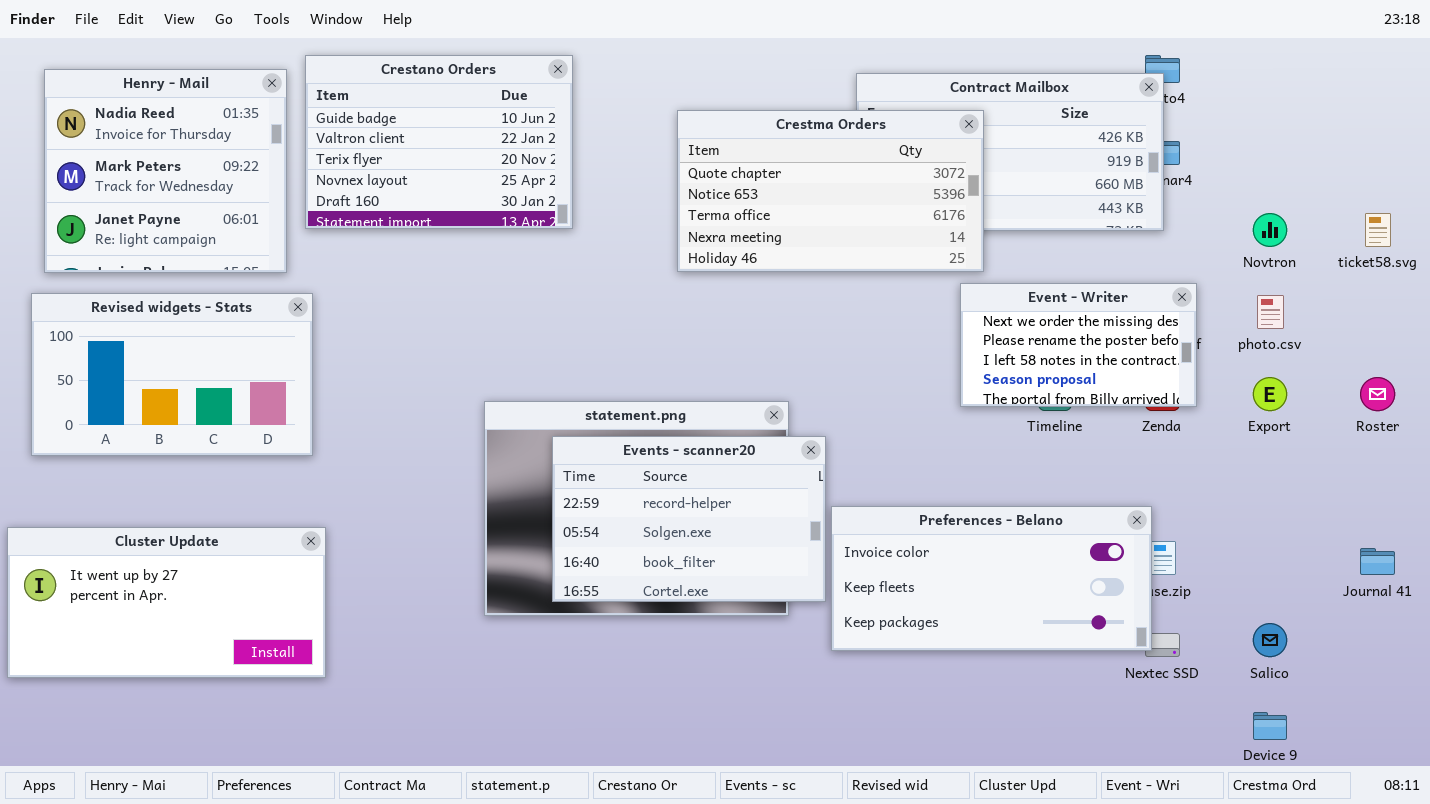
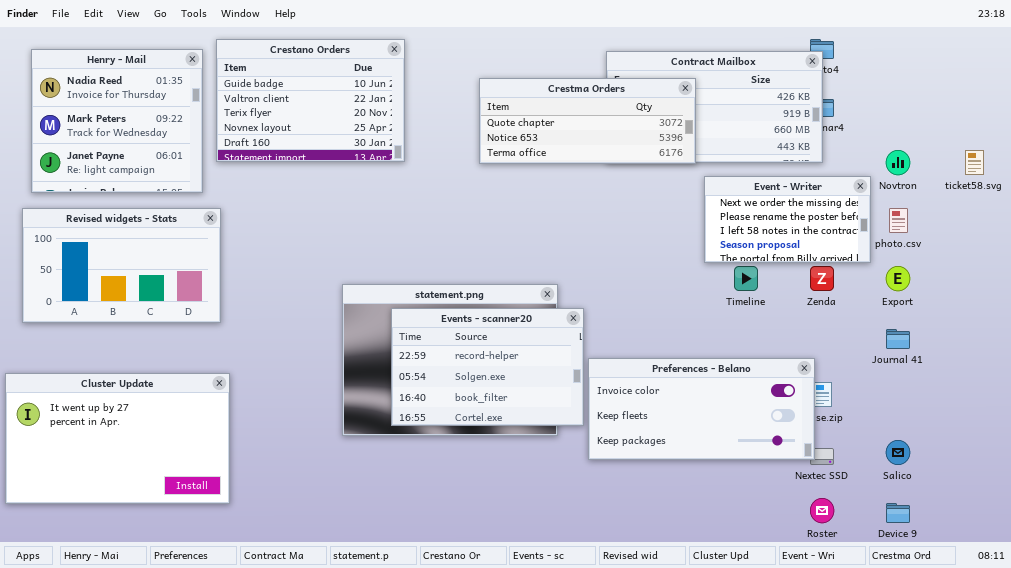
Crestma Orders: [677,110,984,272] -> [479,78,696,164], resized
Event - Writer: [960,283,1197,407] -> [704,176,871,263], moved
Roster: [1360,377,1395,411] -> [810,498,834,523], moved
Cluster Update: [7,527,326,678] -> [5,373,230,504], resized
Journal 41: [1360,548,1395,575] -> [886,329,910,349], moved

